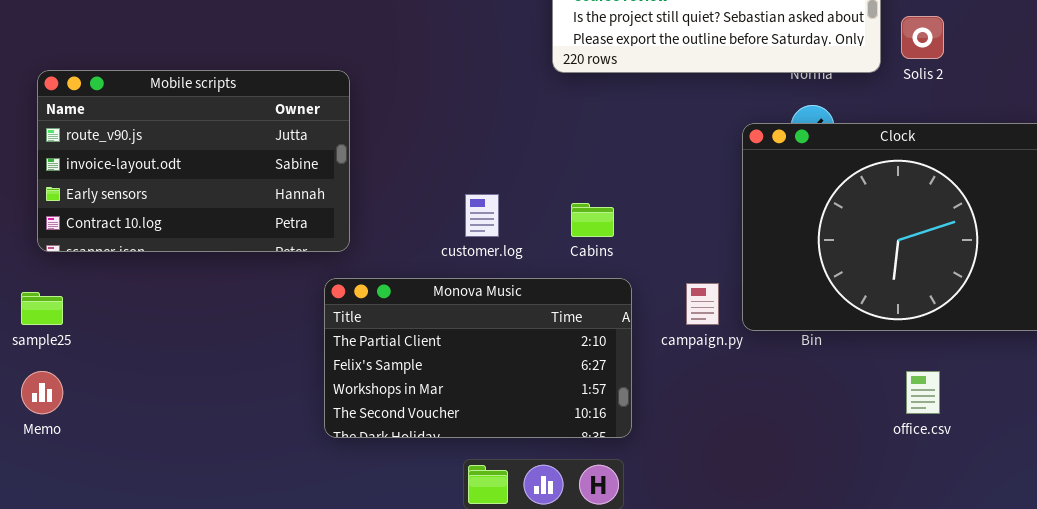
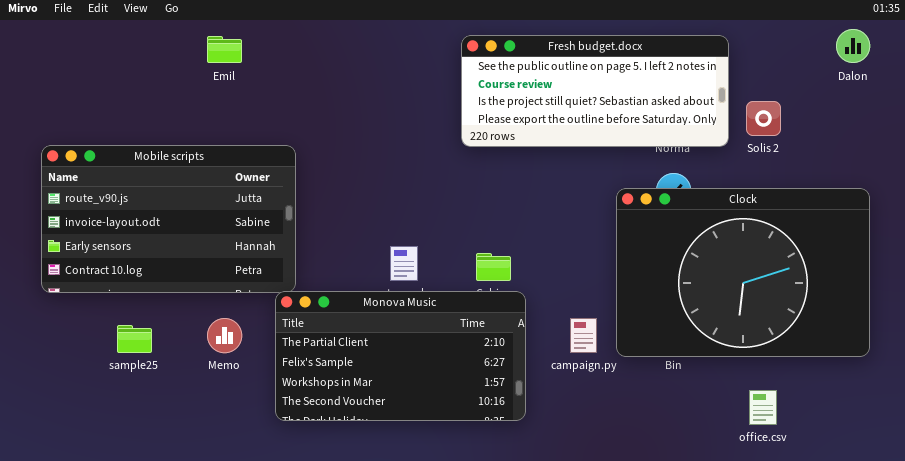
Monova Music: [324,278,632,438] -> [275,291,526,421], moved
sample25: [21,292,63,325] -> [117,325,152,353], moved
Memo: [21,371,63,414] -> [207,318,242,353], moved

